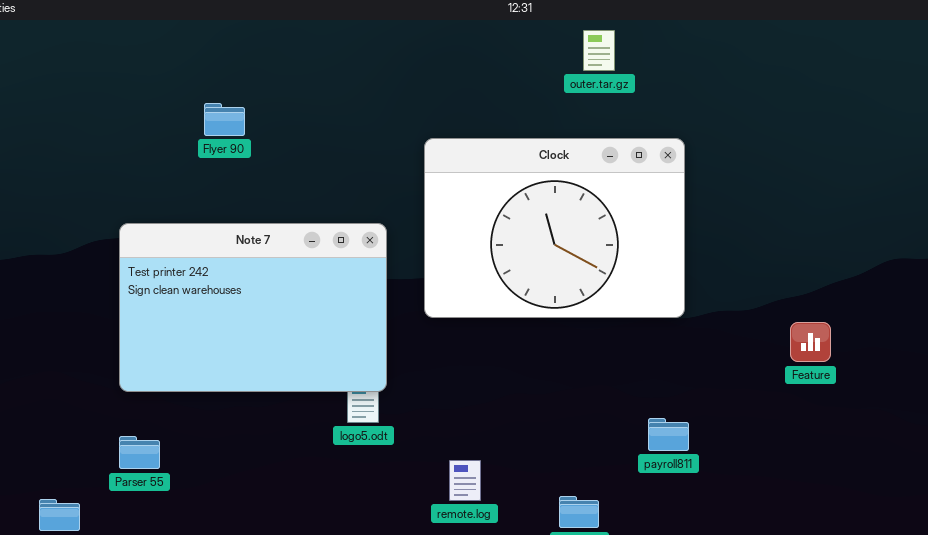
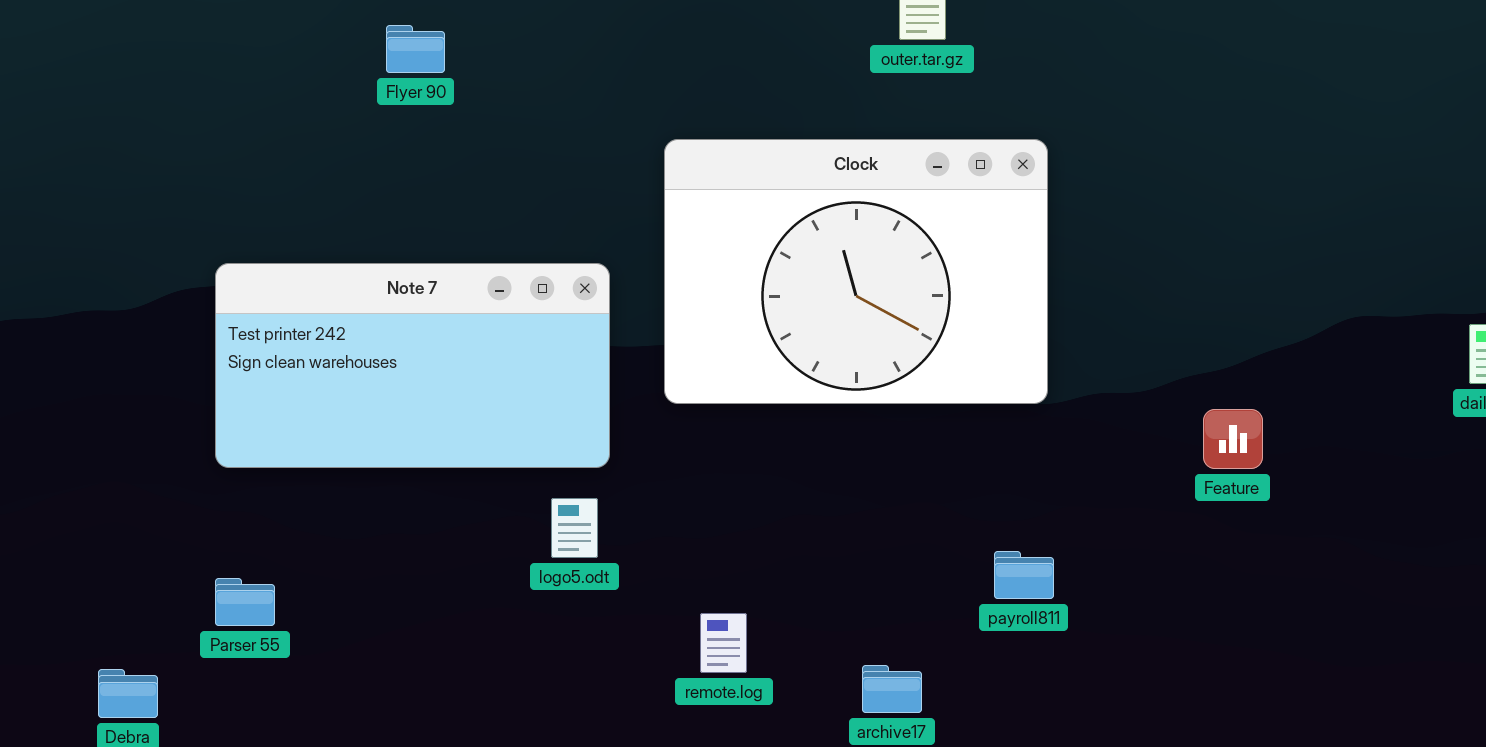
Flyer 90: [204,103,245,136] -> [386,25,445,73], moved
Note 7: [119,223,387,392] -> [215,263,610,468], resized

